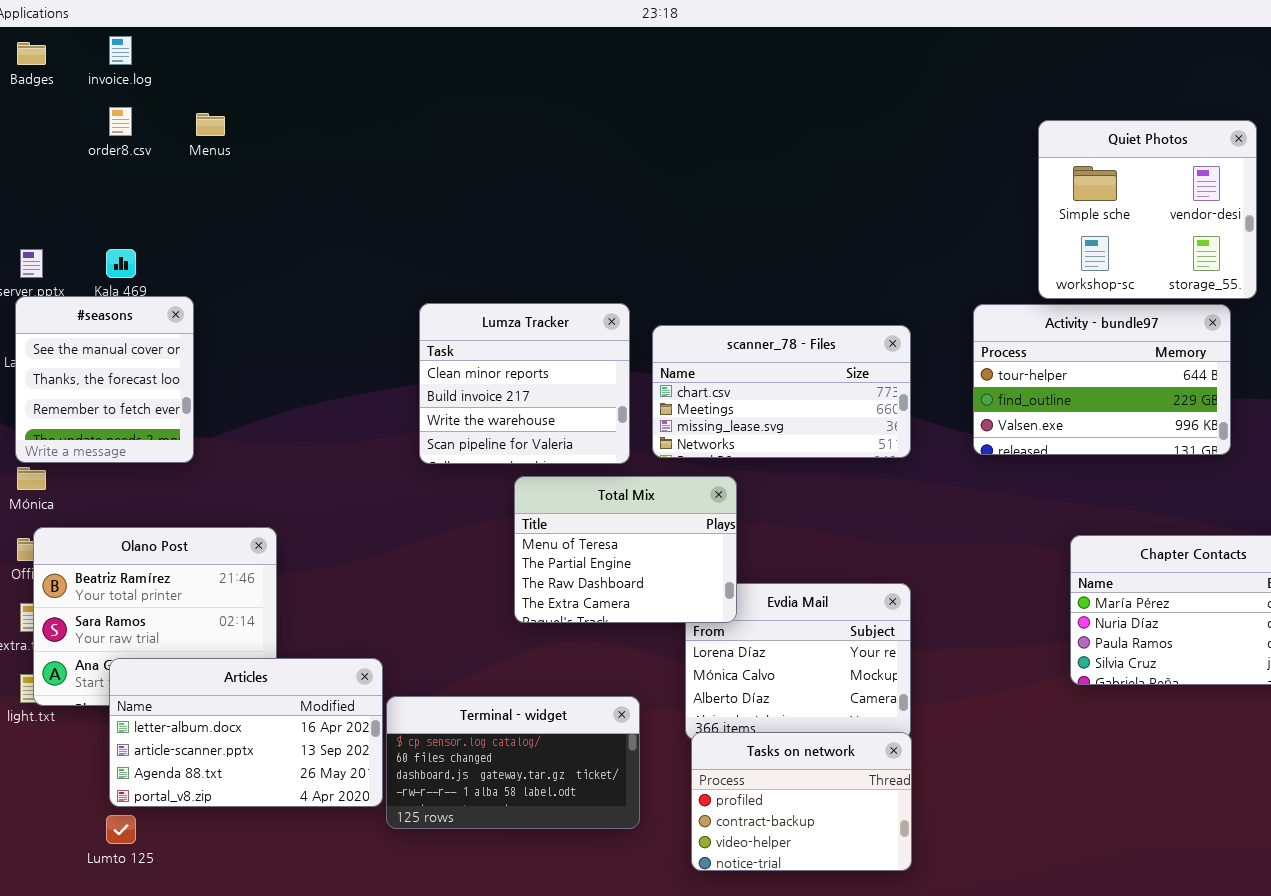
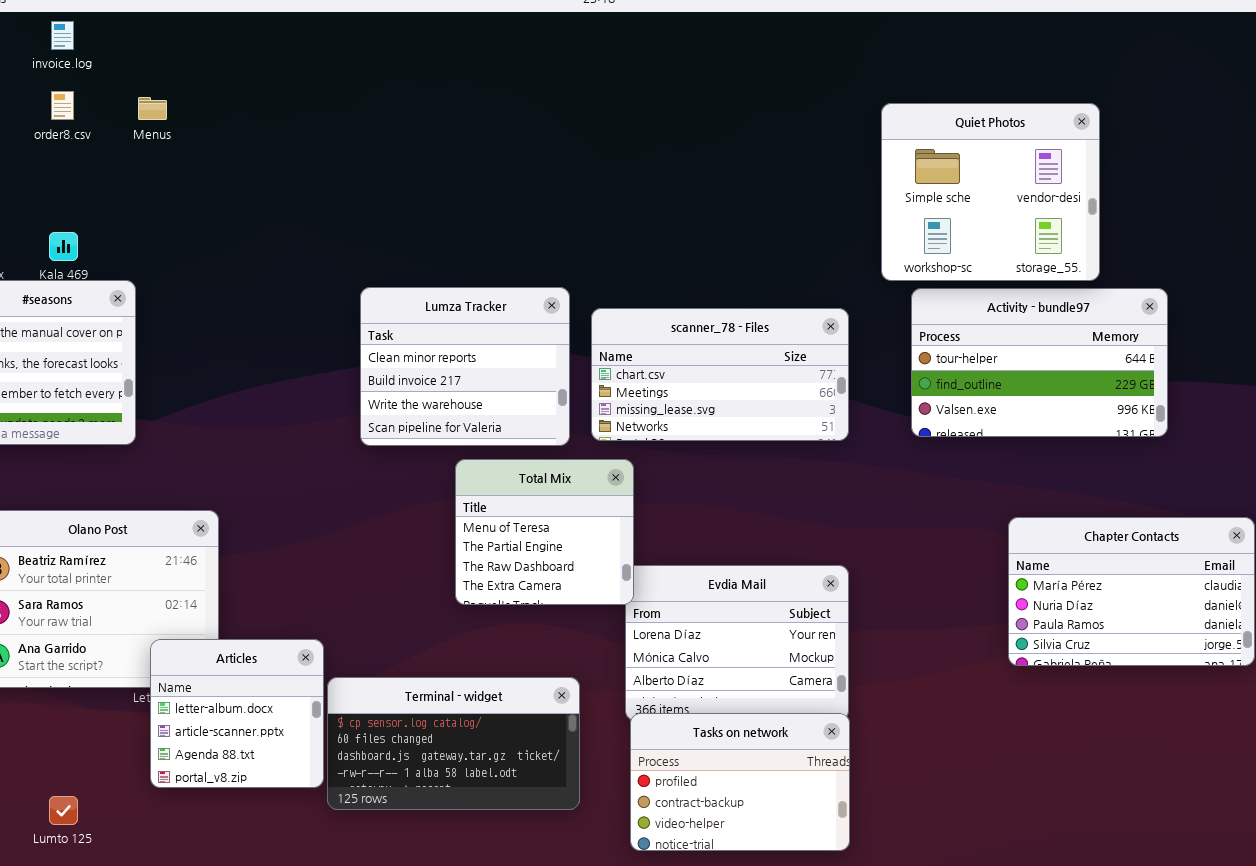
Quiet Photos: [1038,120,1257,299] -> [881,103,1100,281], moved
Total Mix: [514,476,737,623] -> [455,459,634,605], resized
Articles: [109,658,383,807] -> [150,639,324,788], resized

